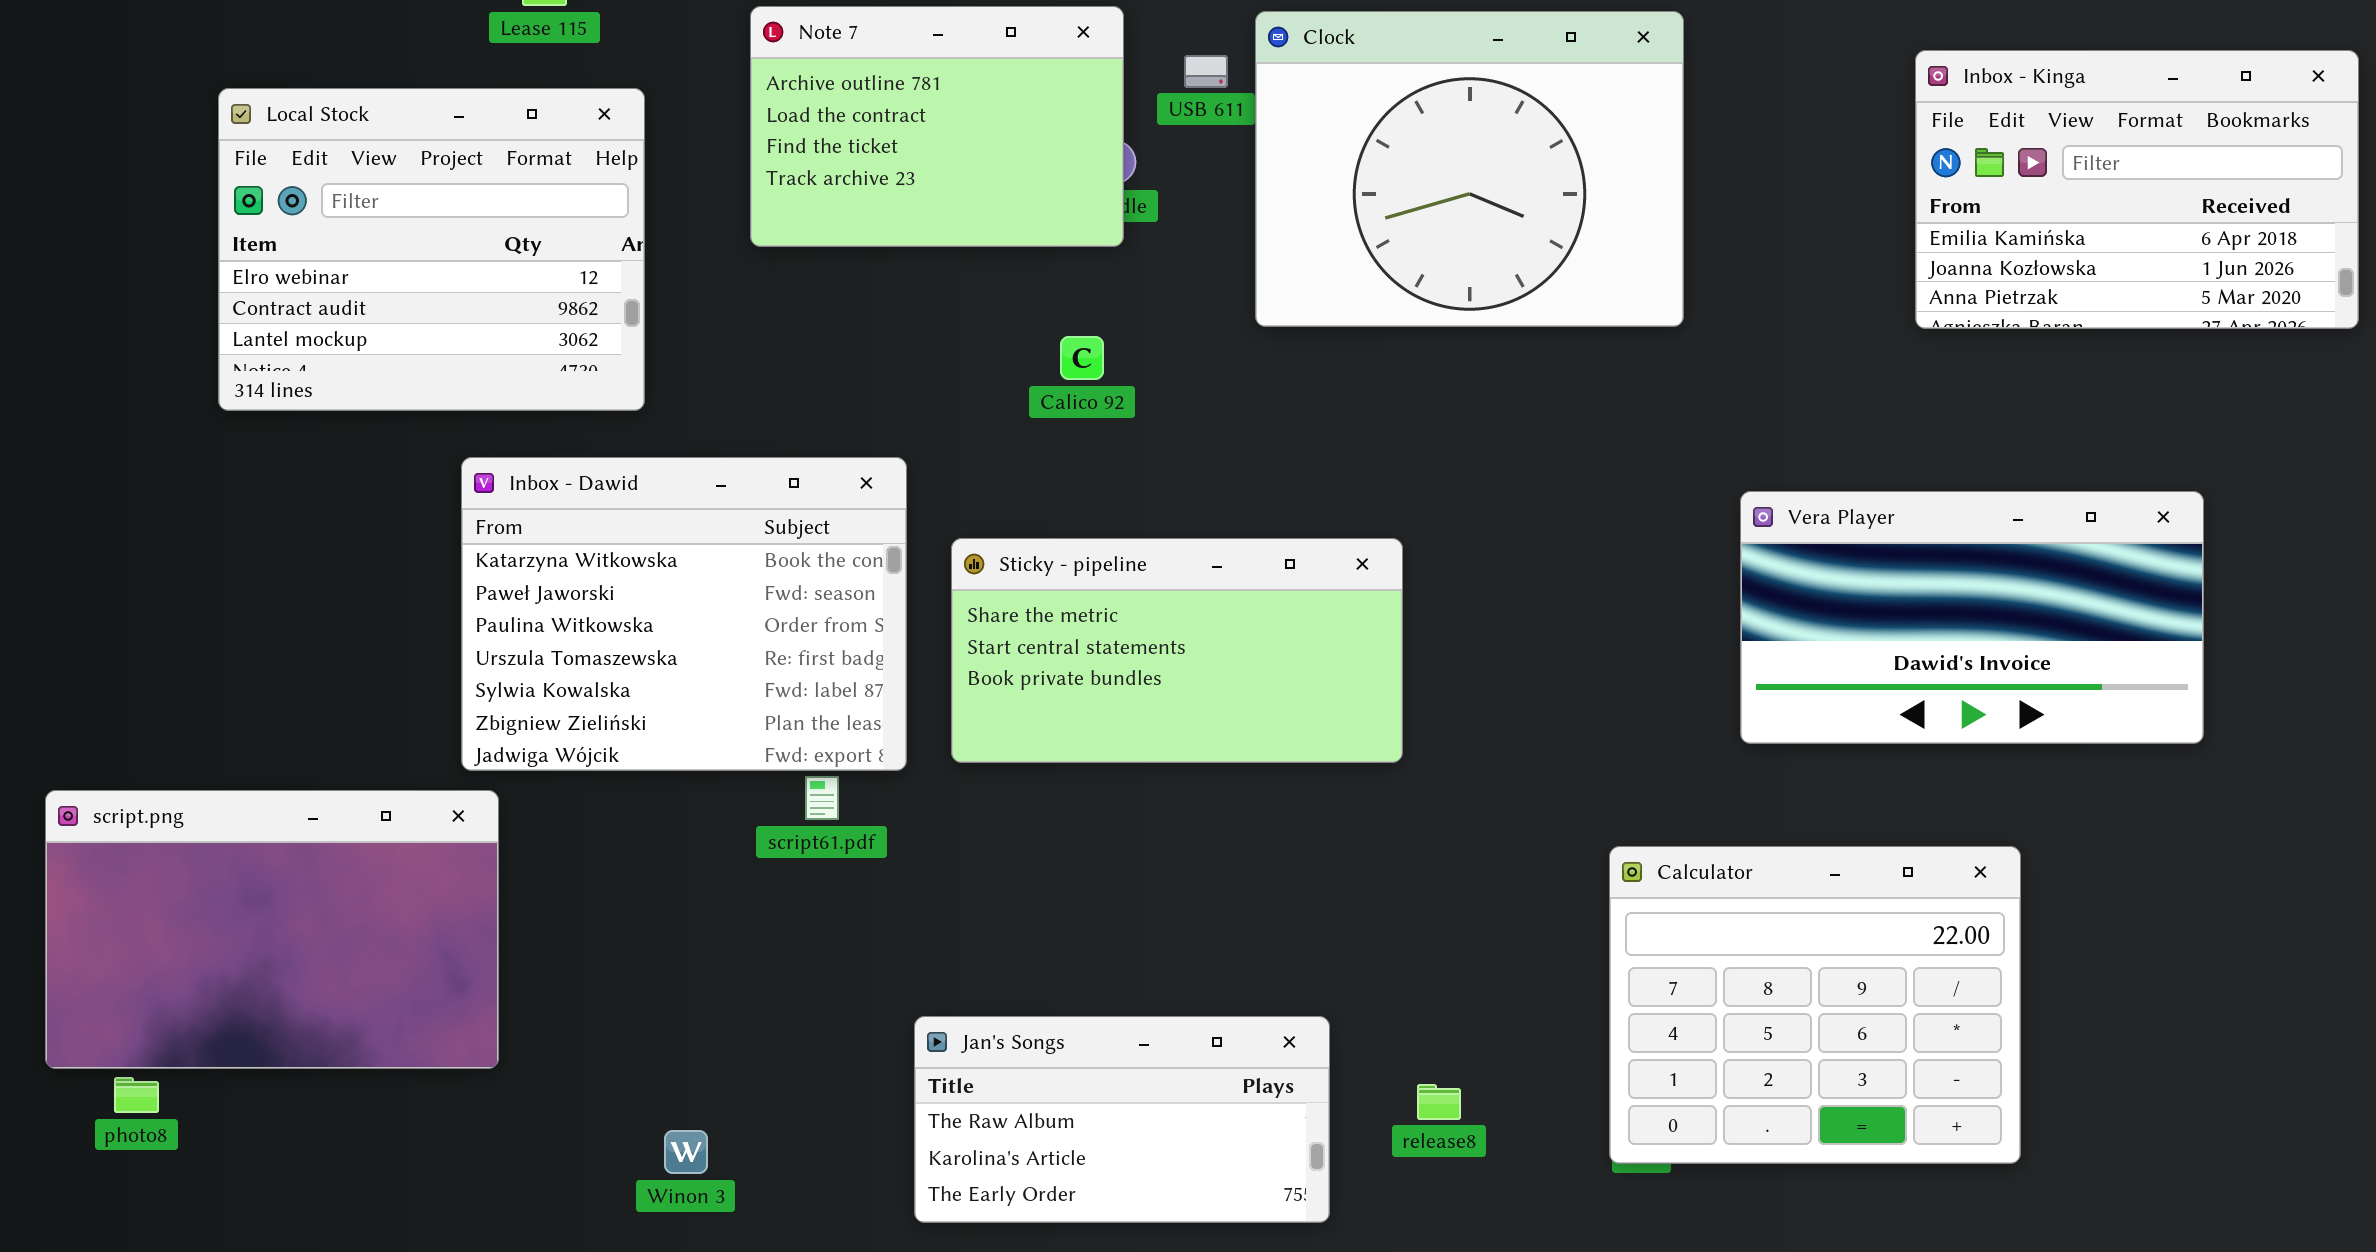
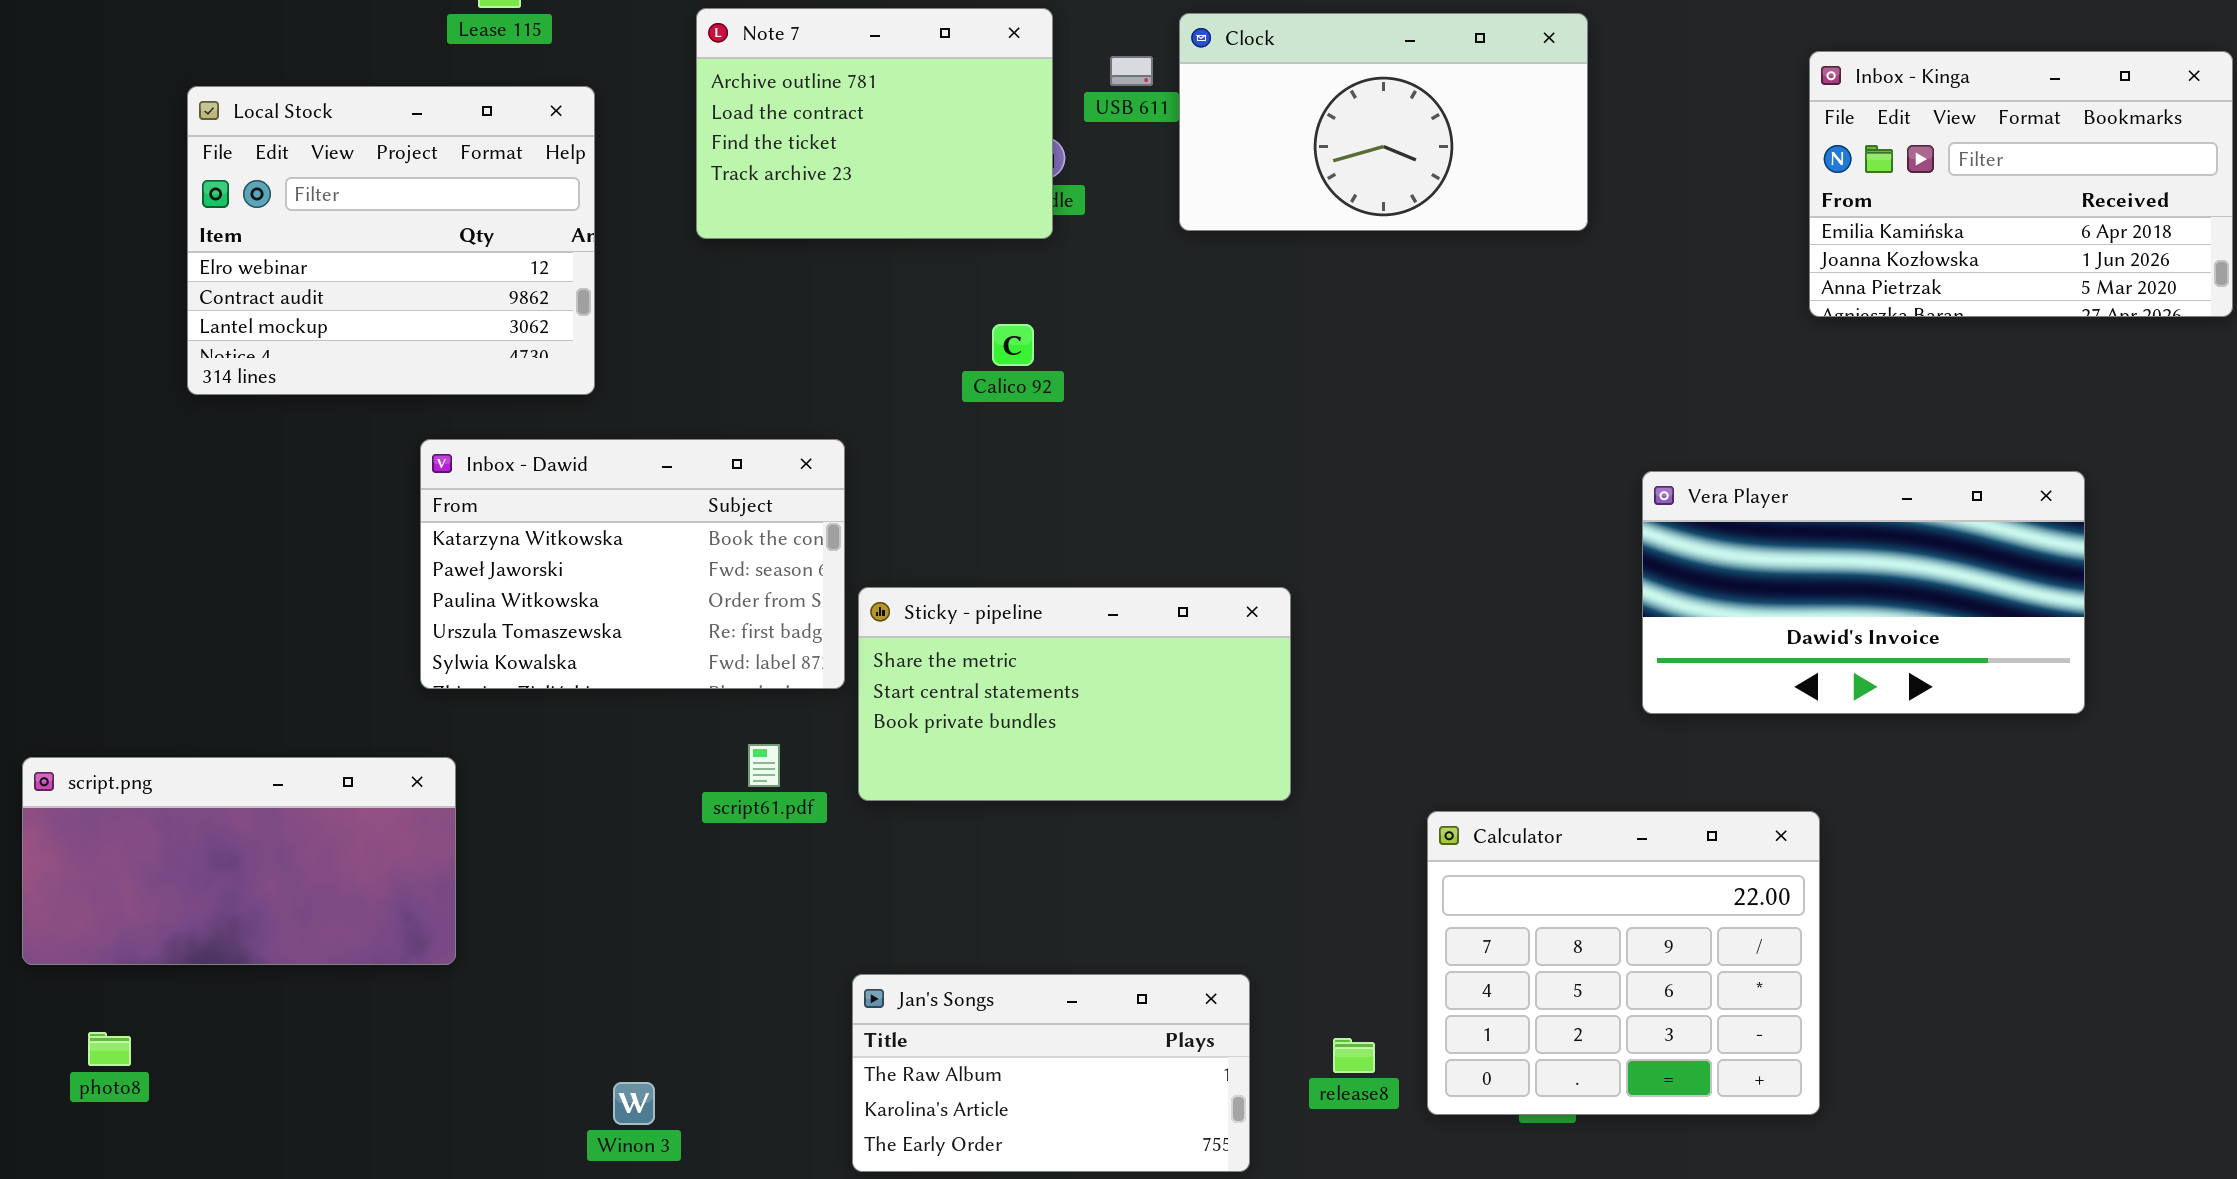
Clock: [1255,11,1684,327] -> [1179,13,1588,231], resized
Inbox - Dawid: [461,457,907,771] -> [420,439,845,689], resized
Sticky - pipeline: [951,538,1403,763] -> [858,587,1291,801], moved
script.png: [45,790,499,1069] -> [22,757,456,965], resized
Calculator: [1609,846,2021,1164] -> [1427,811,1820,1115], moved

